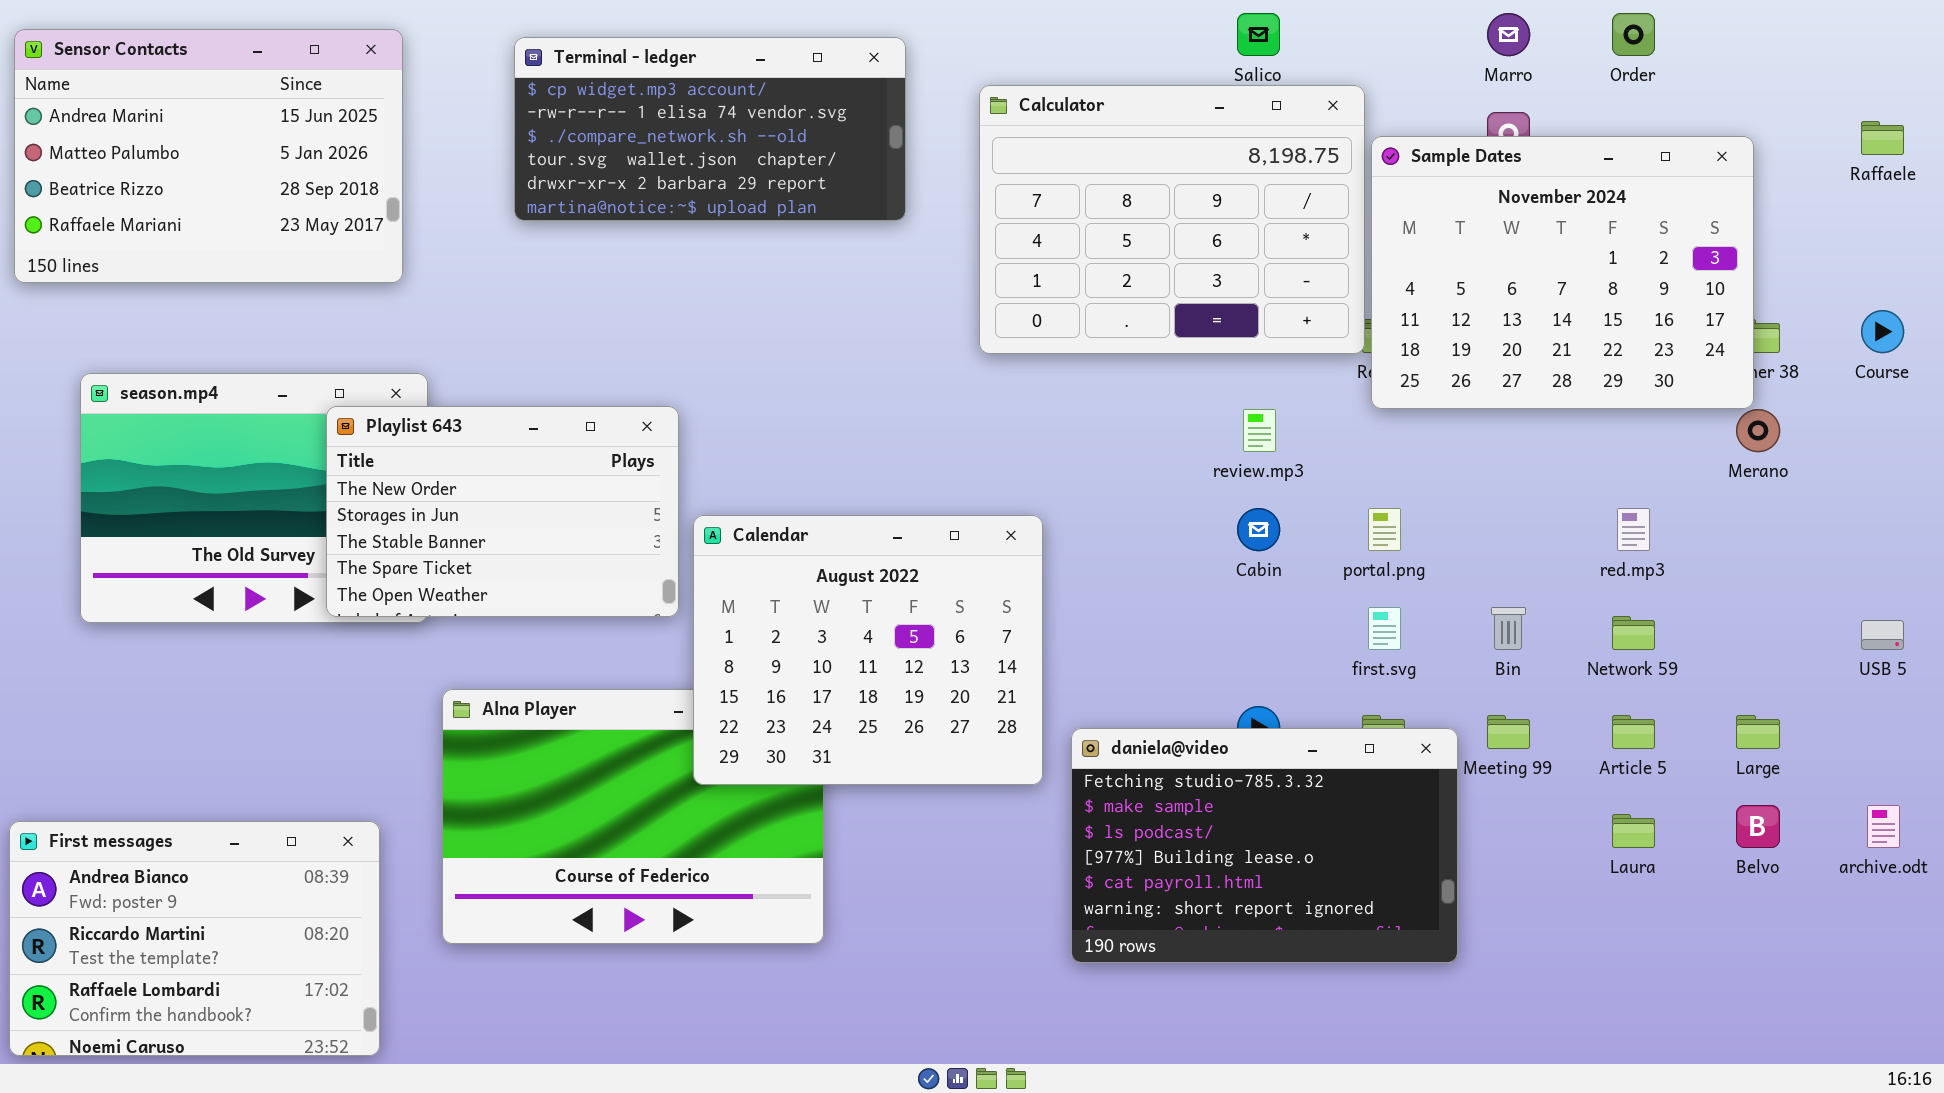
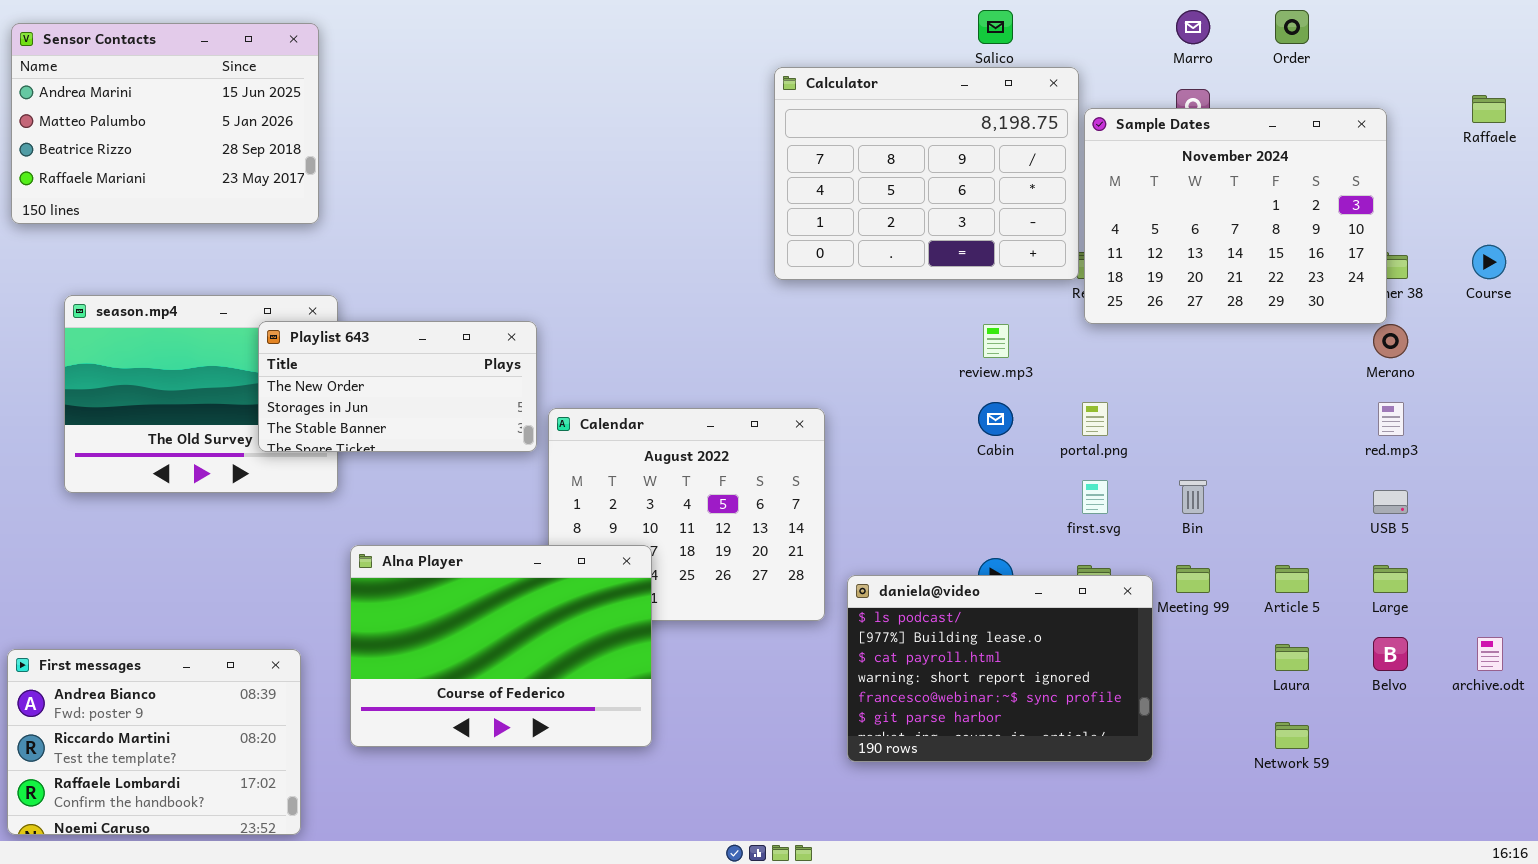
Terminal - ledger: [514,37,906,221] -> none, closed
Playlist 643: [326,406,679,617] -> [258,321,537,452], resized
red.mp3: [1617,508,1650,551] -> [1378,402,1404,436], moved
Network 59: [1612,616,1655,650] -> [1275,722,1309,749], moved
USB 5: [1861,620,1904,650] -> [1373,490,1408,514], moved
Alna Player: [442,689,824,944] -> [350,545,652,747], raised
daniela@video: [1071,728,1458,963] -> [847,575,1153,762], scrolled down 2 rows

